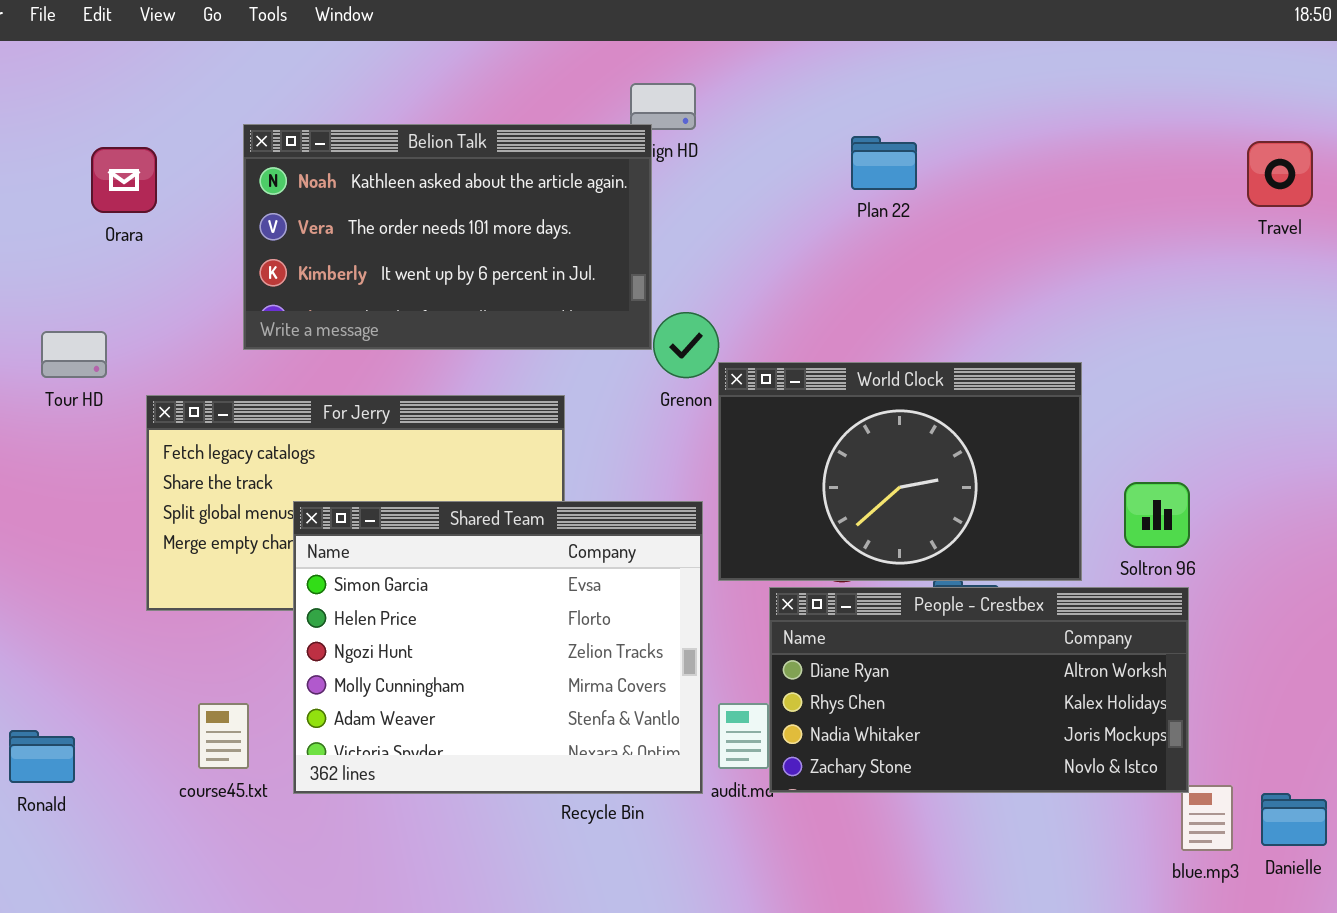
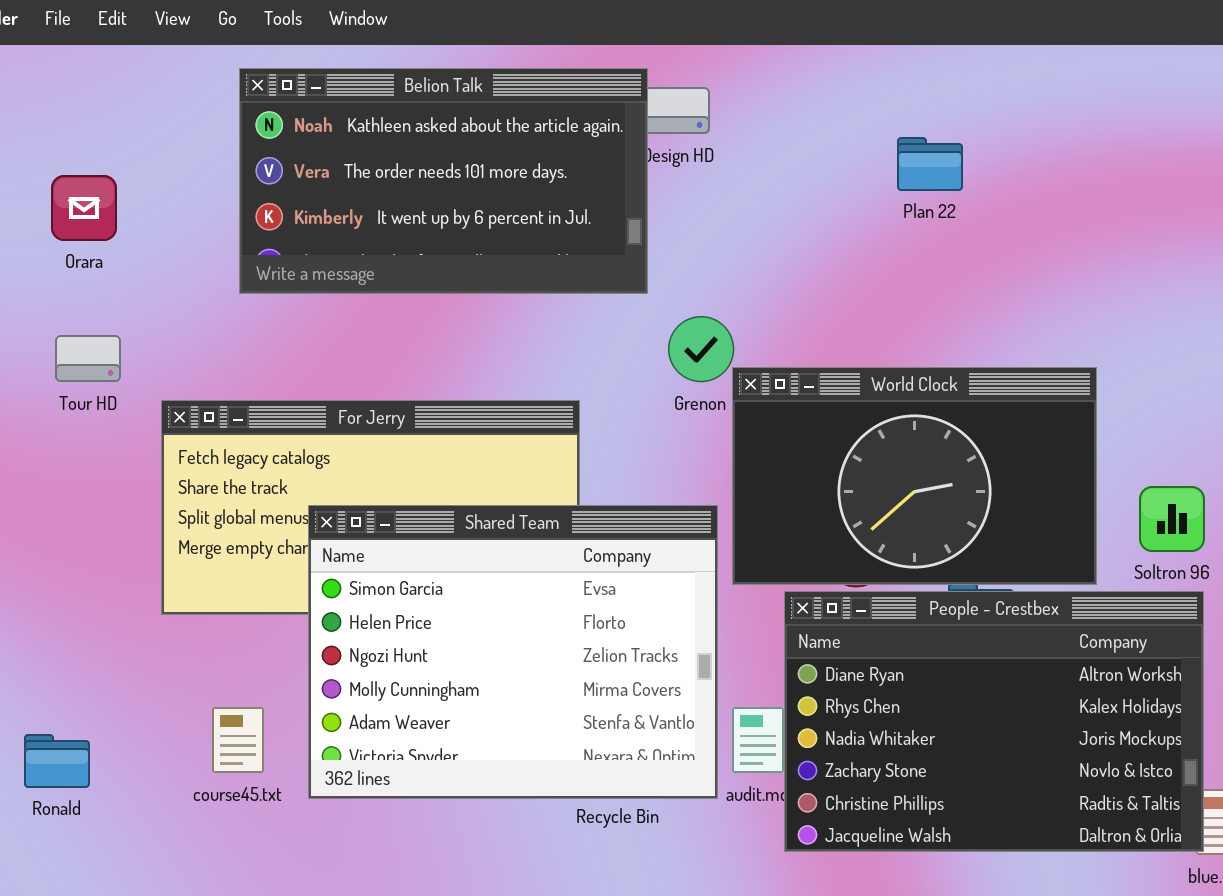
Belion Talk: [243,124,652,350] -> [239,68,648,294], moved
Plan 22: [851,136,917,190] -> [897,137,963,191], moved
Orara: [91,147,157,213] -> [51,175,117,241], moved
People - Crestbex: [769,587,1189,793] -> [784,591,1204,852], resized

